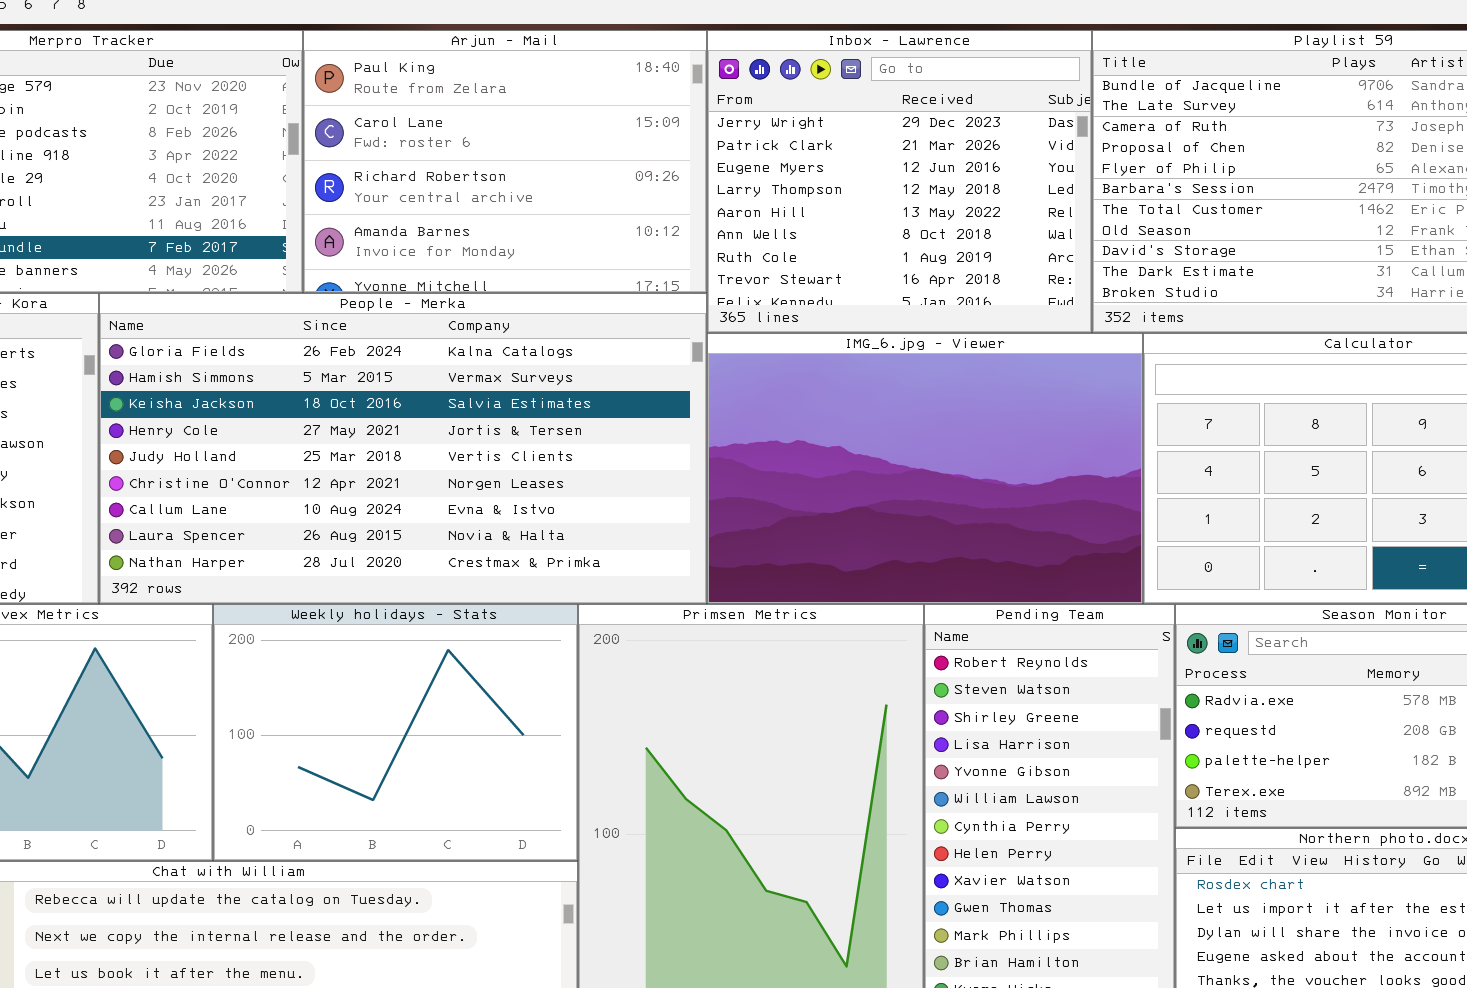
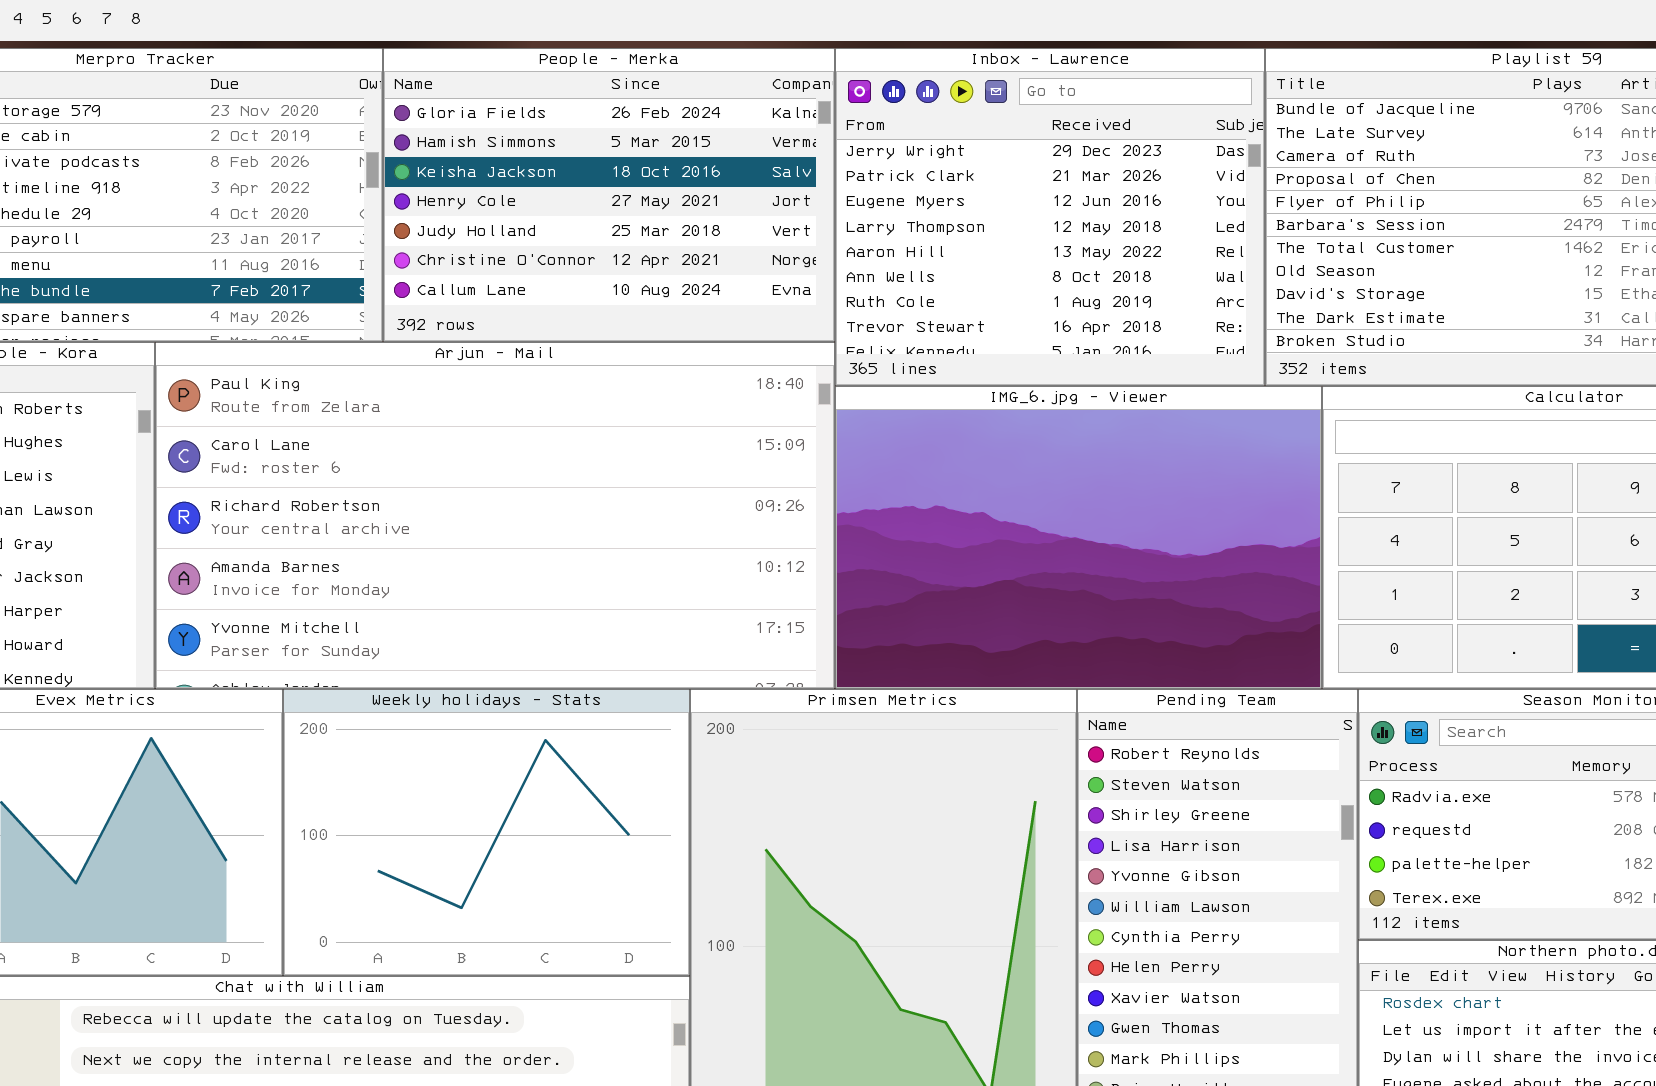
Arjun - Mail: [303,30,707,293] -> [155,342,835,689], moved, resized
People - Merka: [99,293,707,604] -> [383,48,835,342], moved, resized

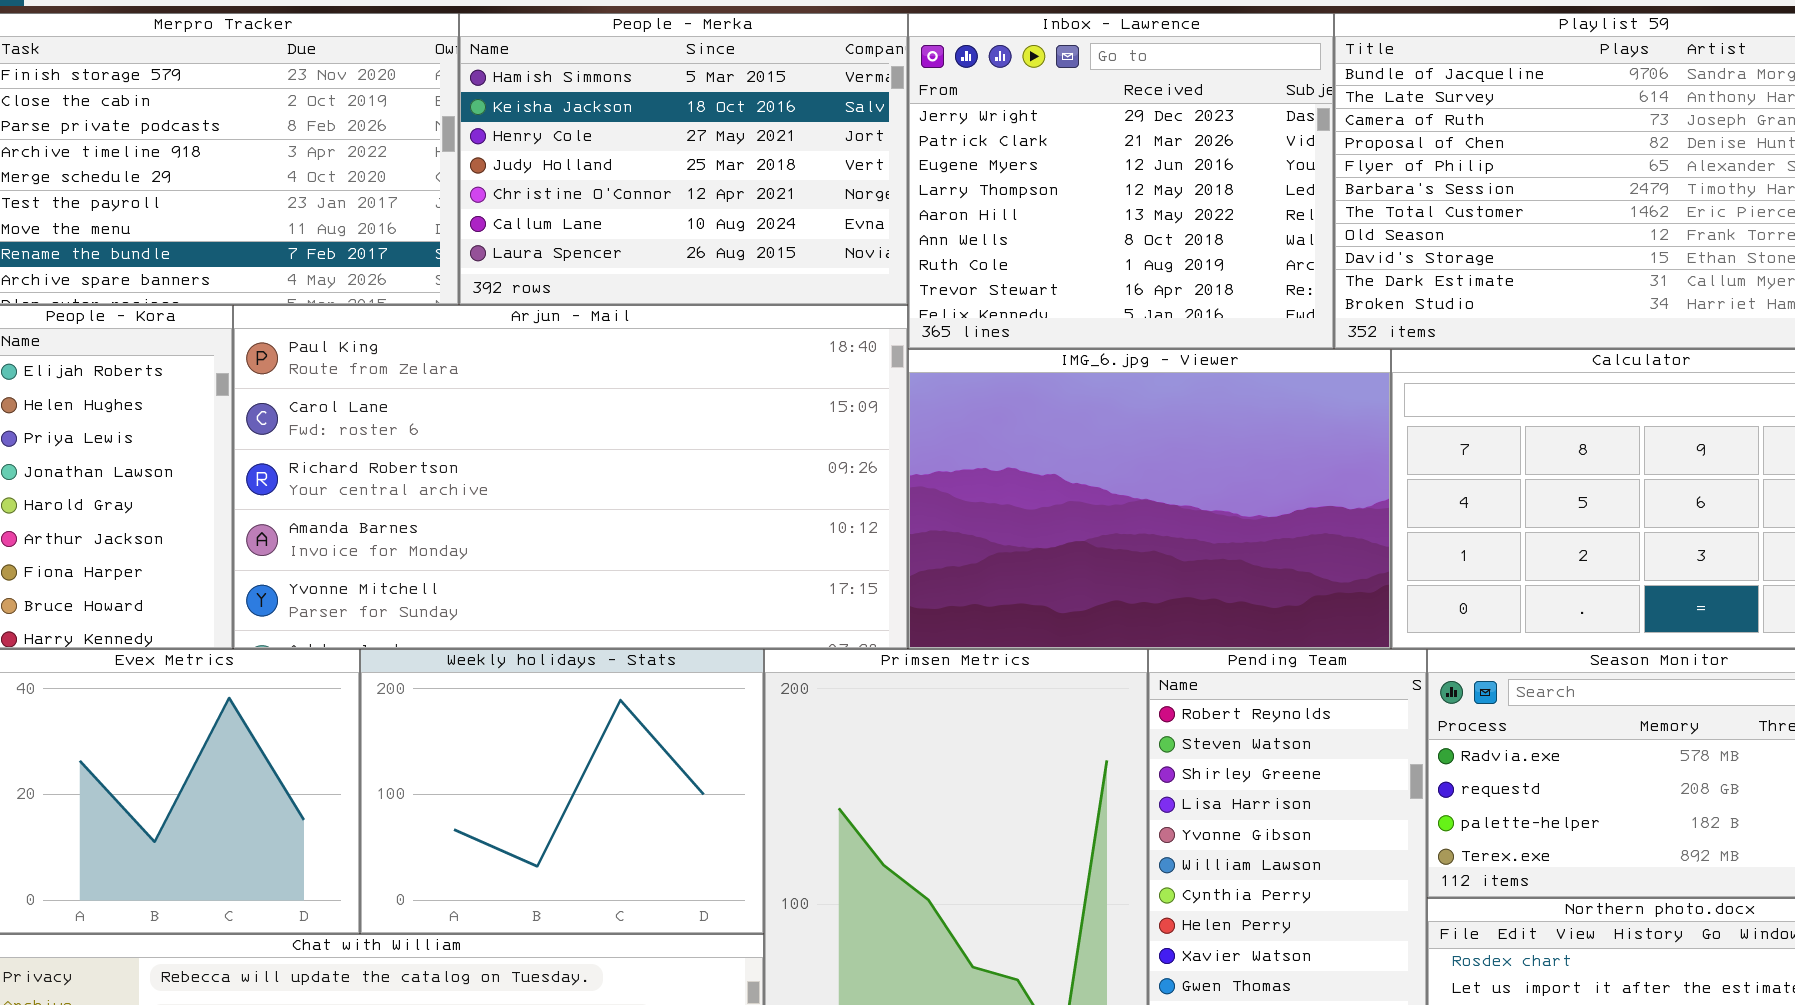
People - Merka: [383,48,835,342] -> [459,13,908,305], scrolled down 1 row

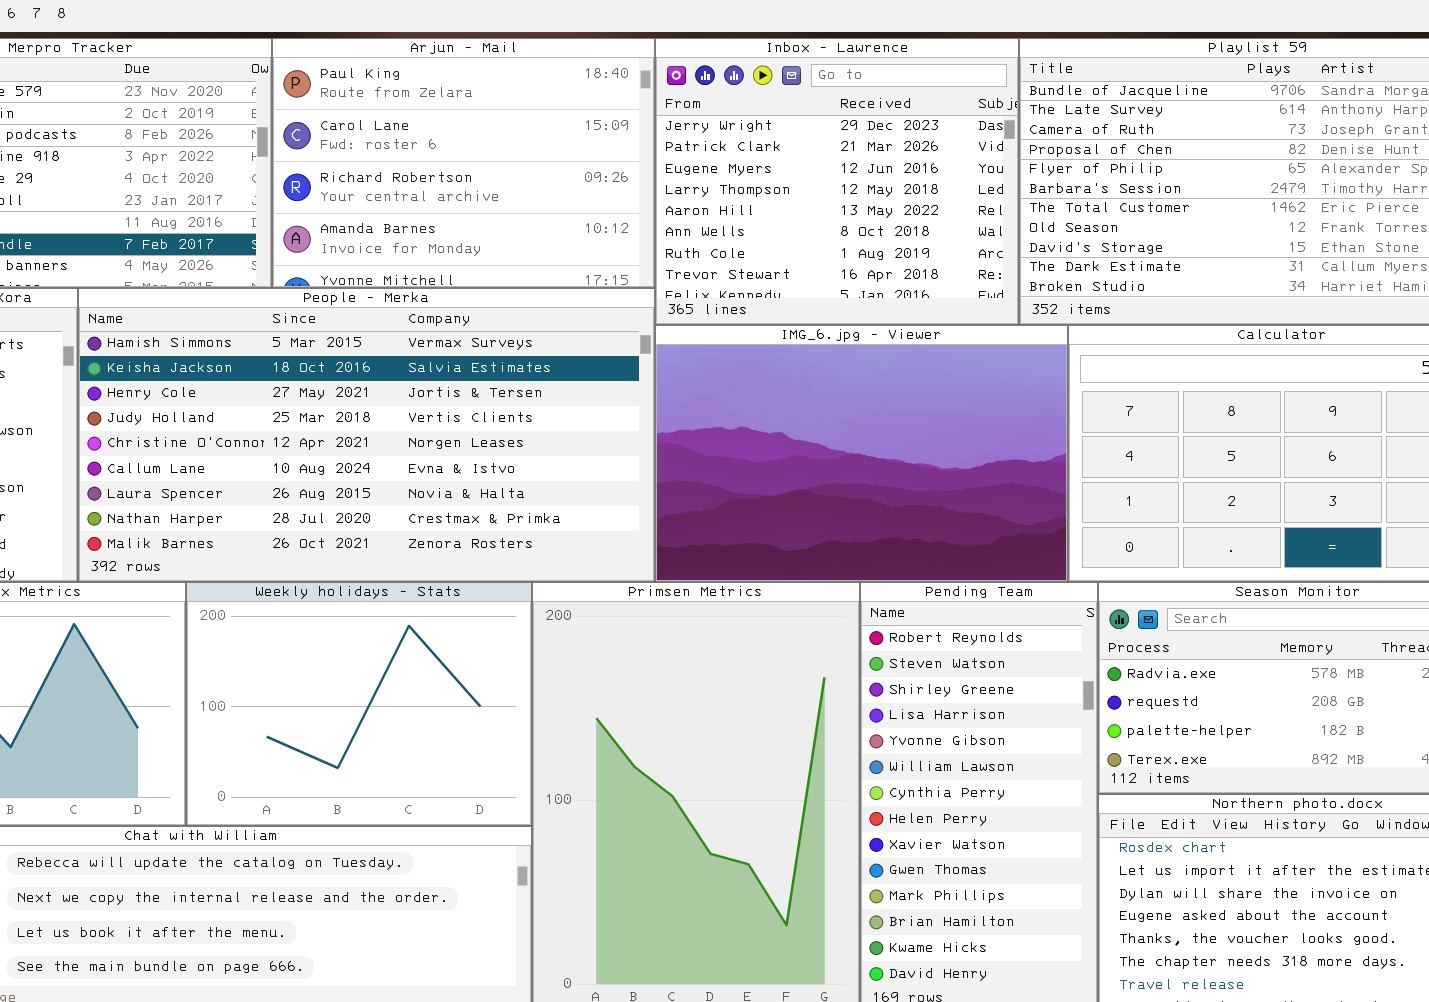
People - Merka: [459,13,908,305] -> [78,288,655,582], moved, resized
Arjun - Mail: [233,305,908,649] -> [272,38,655,288], moved, resized

